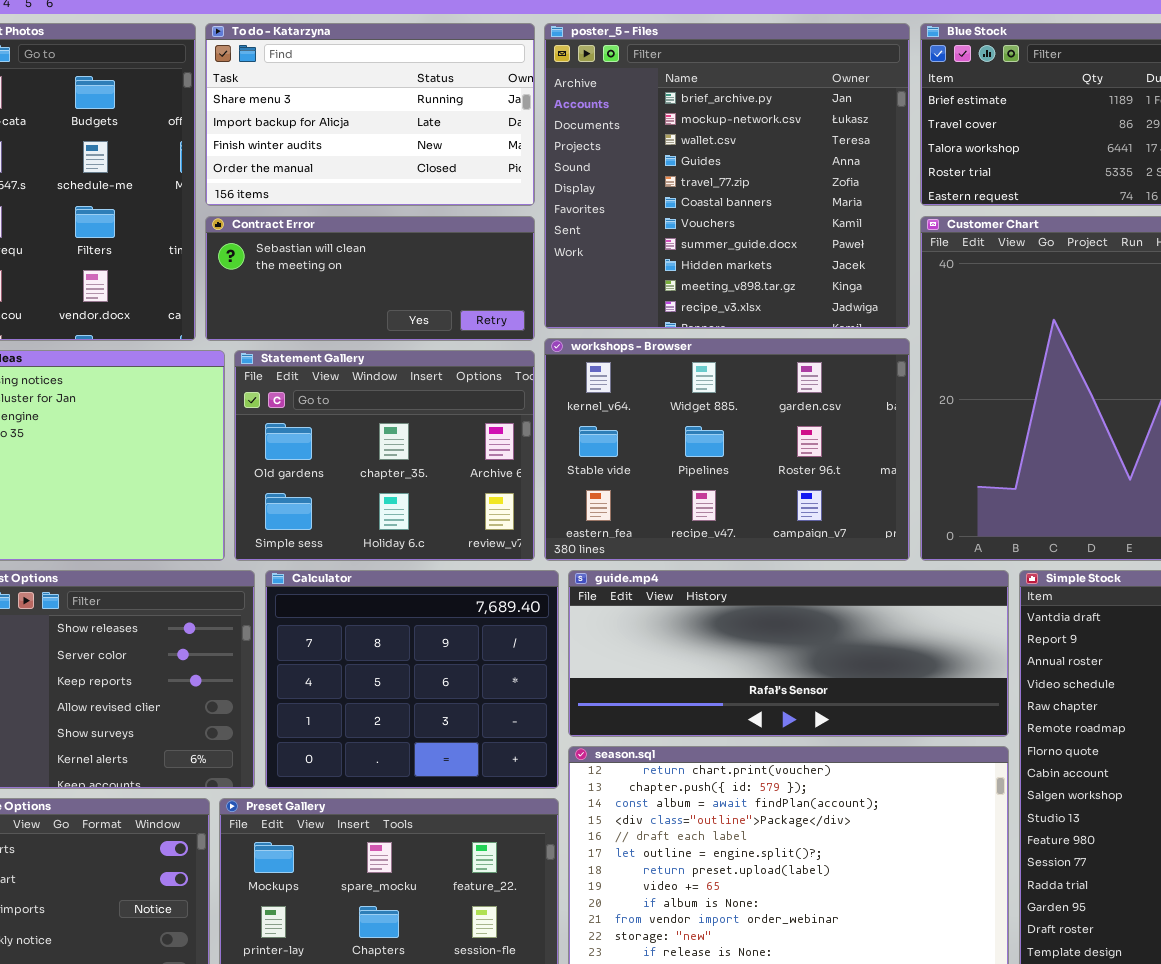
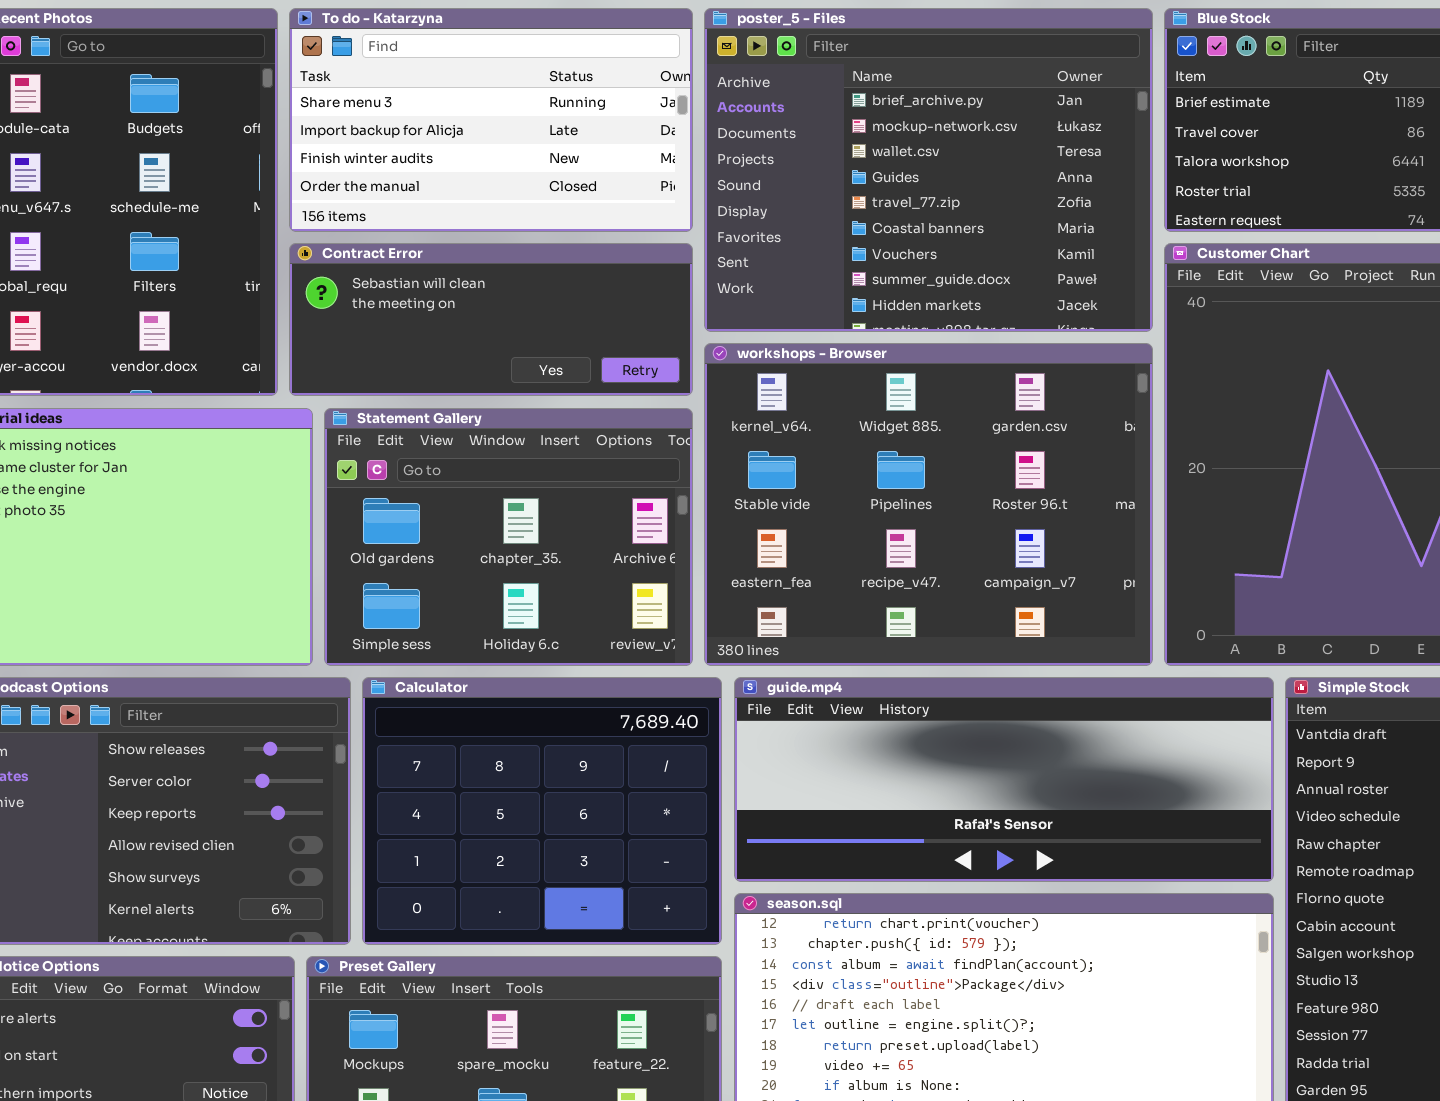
poster_5 - Files: [544,23,910,329] -> [704,8,1153,332], resized
workshops - Browser: [544,338,910,561] -> [704,343,1153,666], resized

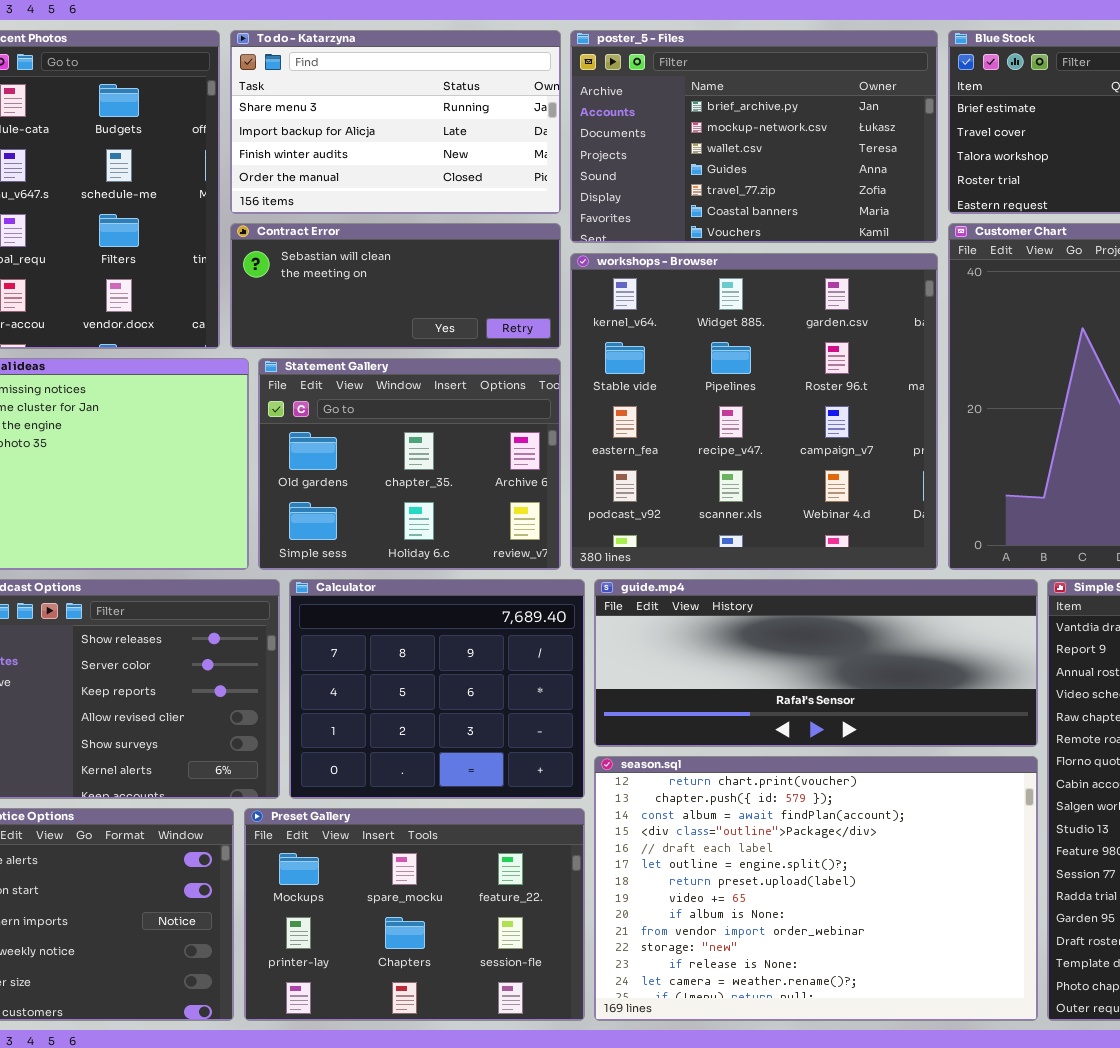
poster_5 - Files: [704,8,1153,332] -> [570,30,938,243], resized
workshops - Browser: [704,343,1153,666] -> [570,253,938,570], resized

